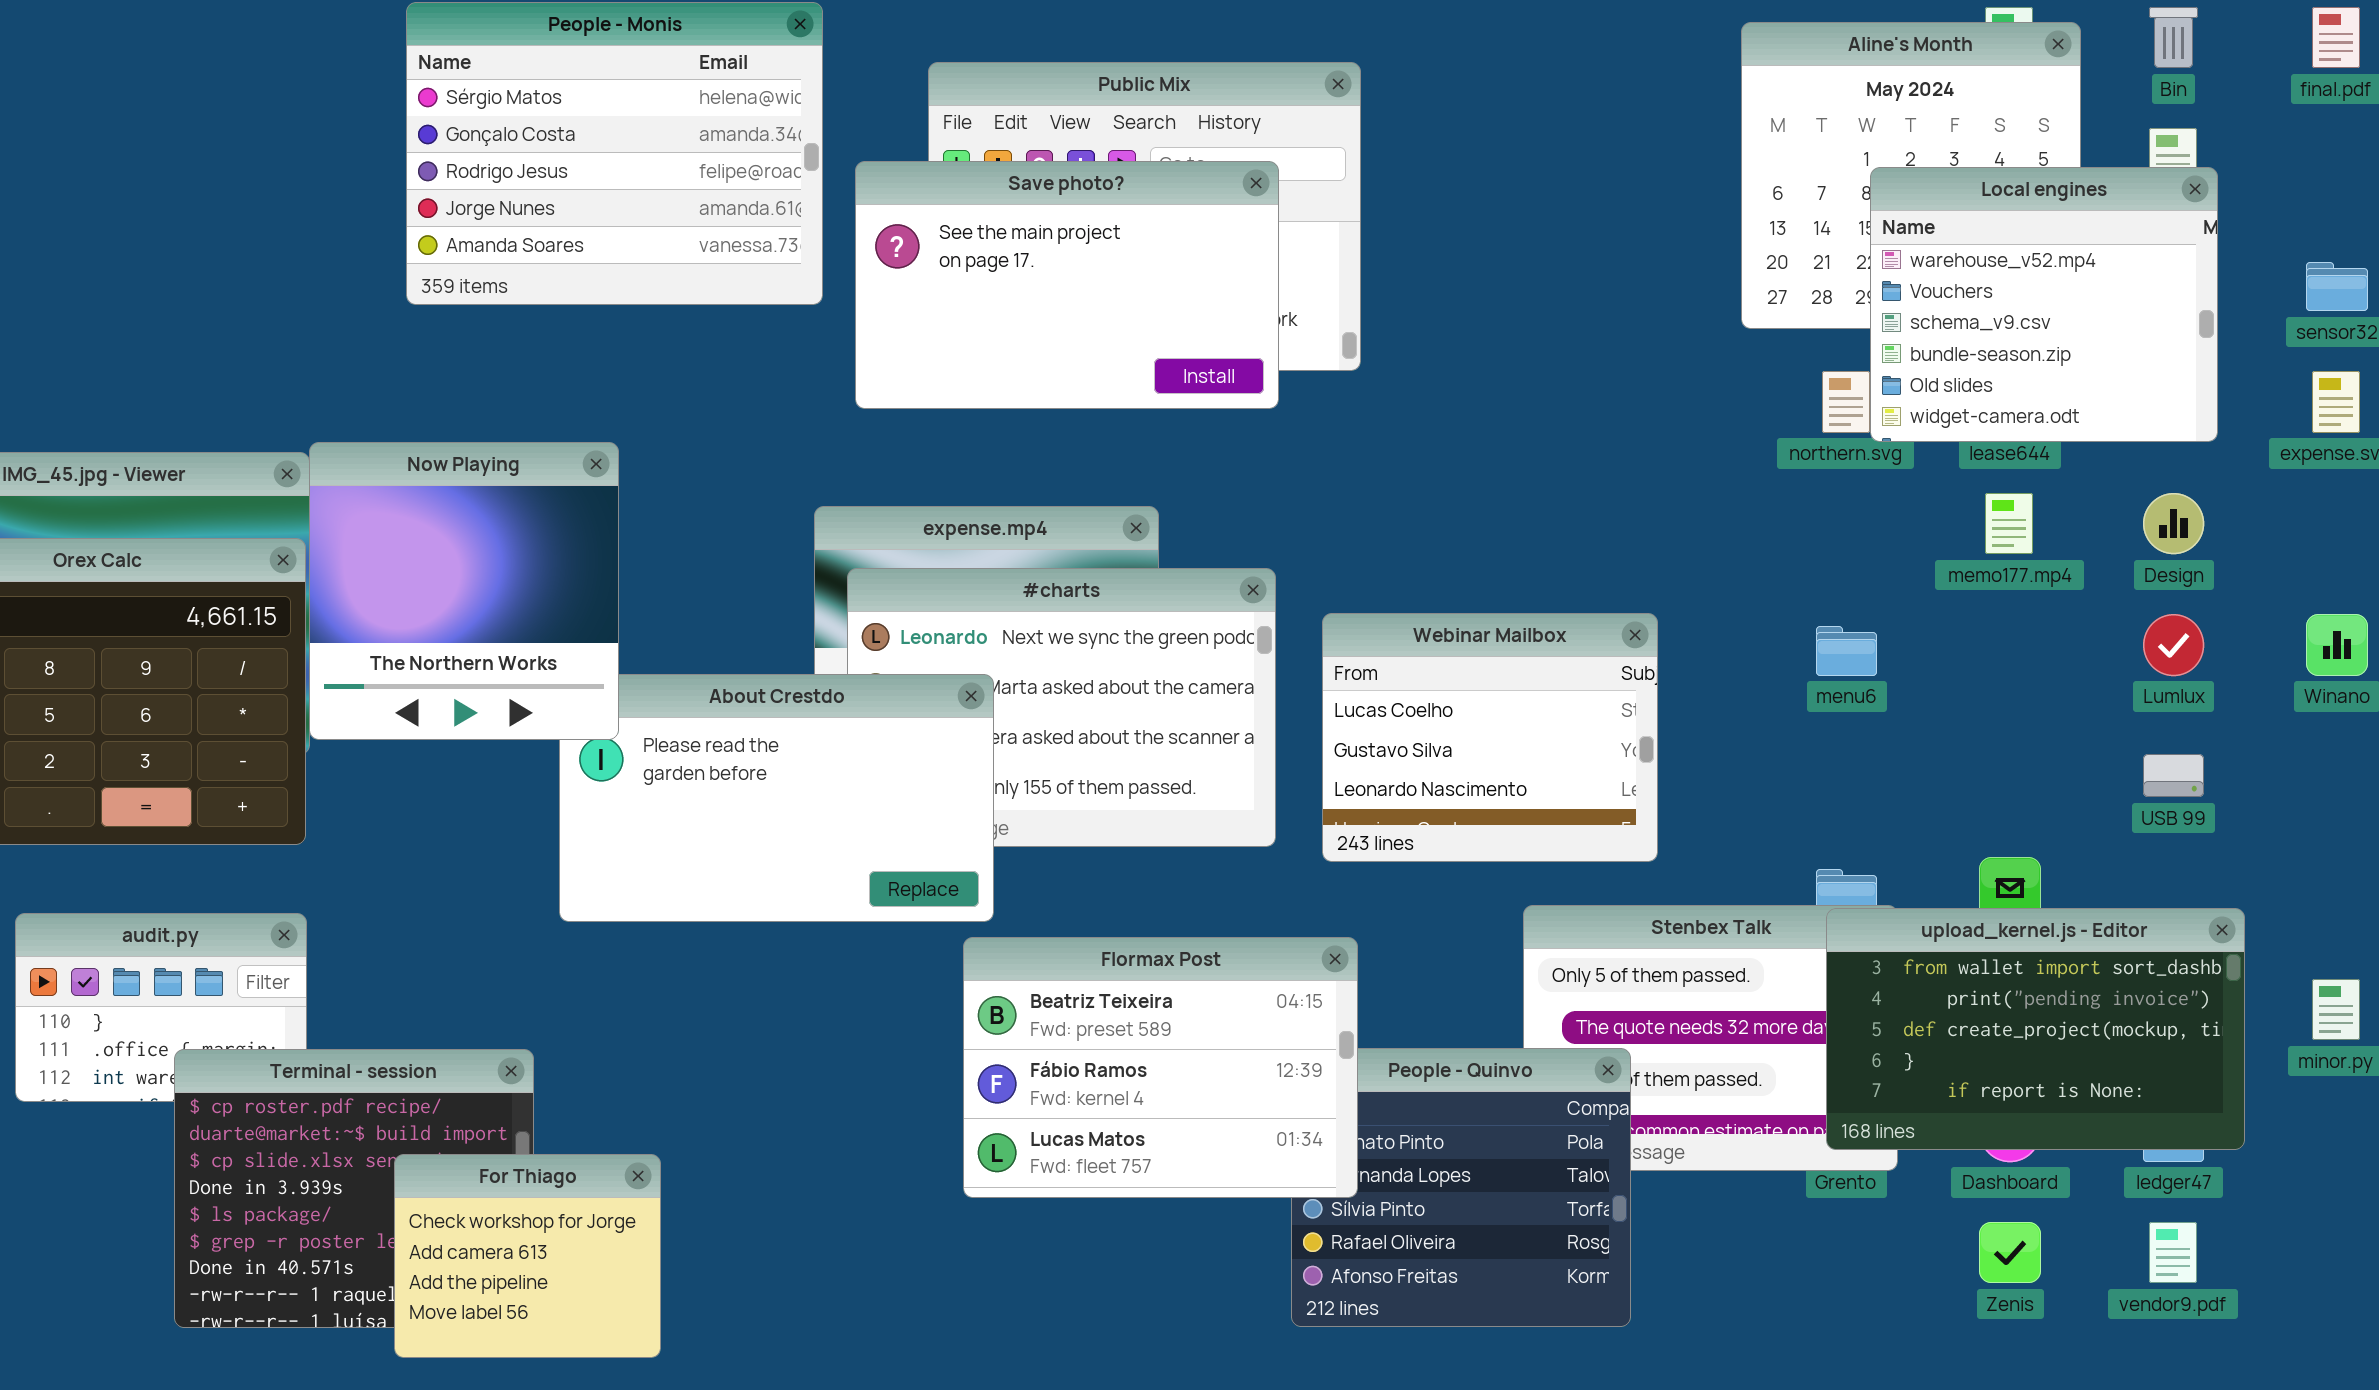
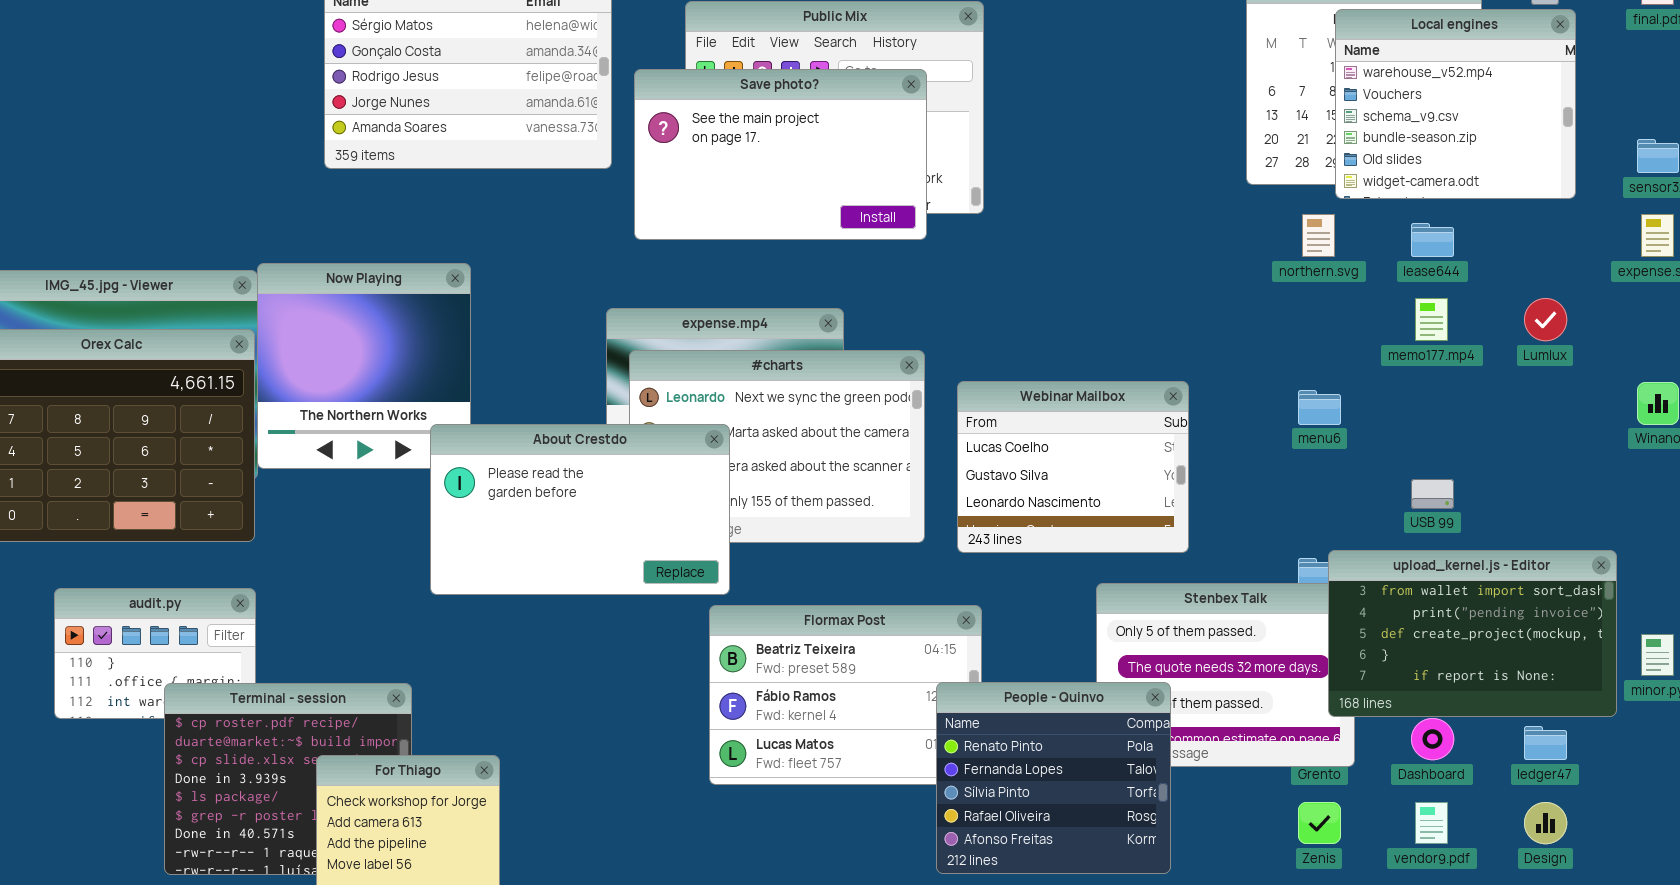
Local engines: [1870,167,2218,442] -> [1335,9,1576,199], moved
Design: [2143,493,2204,554] -> [1524,802,1567,844], moved
Lumlux: [2143,614,2204,676] -> [1524,298,1567,341], moved
About Crestdo: [559,674,994,922] -> [430,424,730,595], raised
USB 99: [2143,754,2204,797] -> [1411,479,1454,509], moved
upload_kernel.js - Editor: [1826,908,2245,1150] -> [1328,550,1617,717], moved
People - Quinvo: [1291,1048,1631,1327] -> [936,682,1171,874], raised
Zenis: [1979,1222,2041,1283] -> [1298,802,1341,844], moved
vendor9.pdf: [2149,1222,2197,1283] -> [1415,802,1448,844], moved

